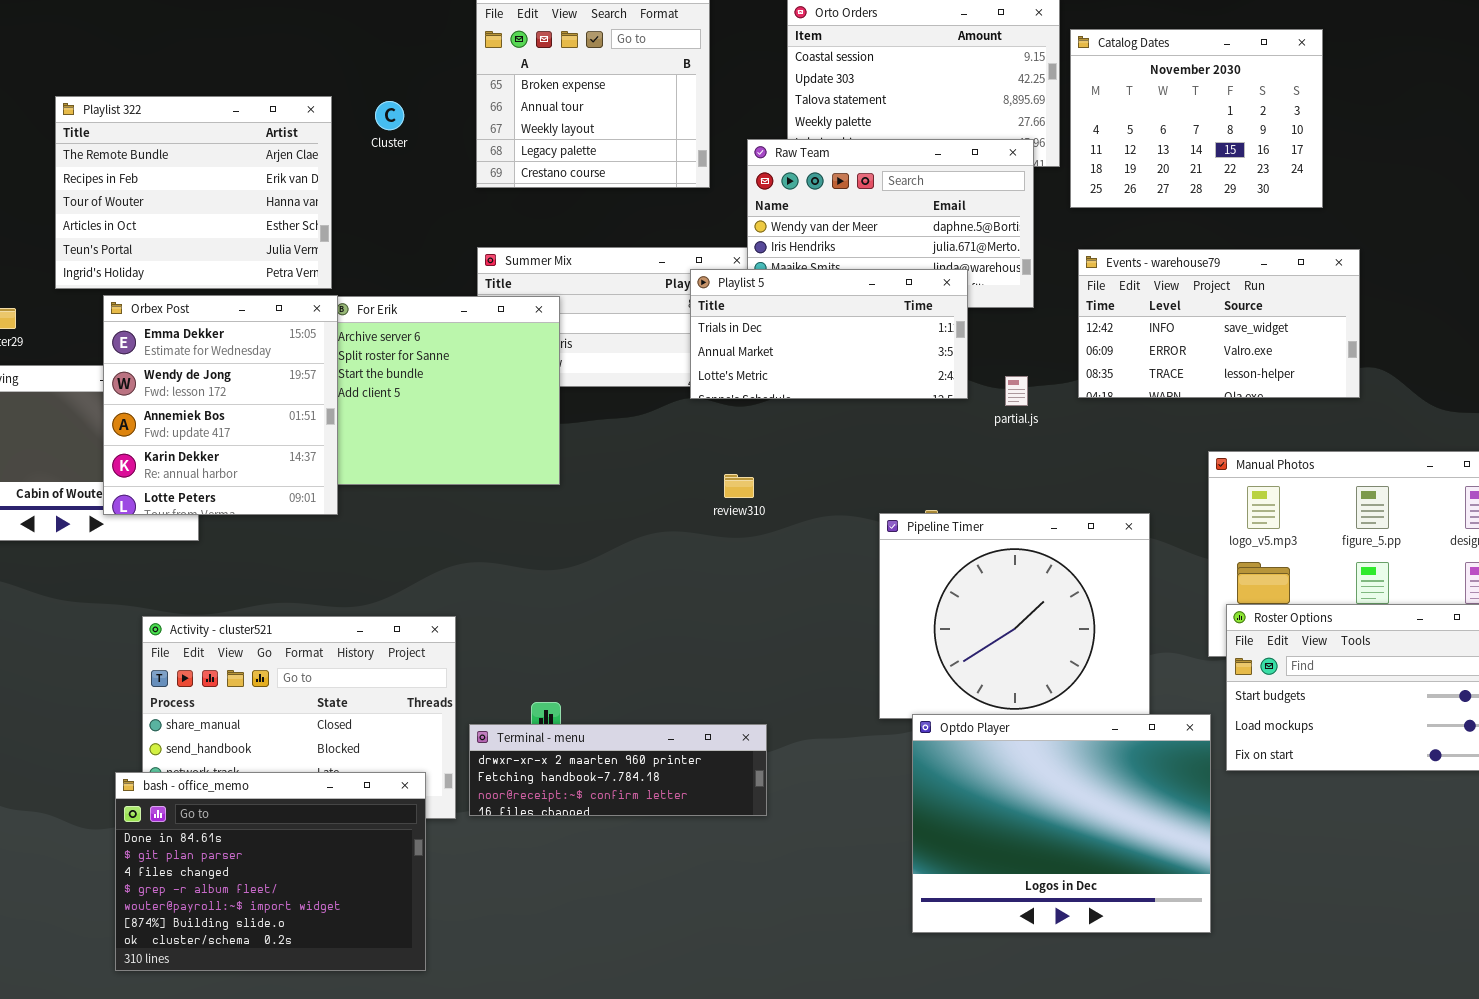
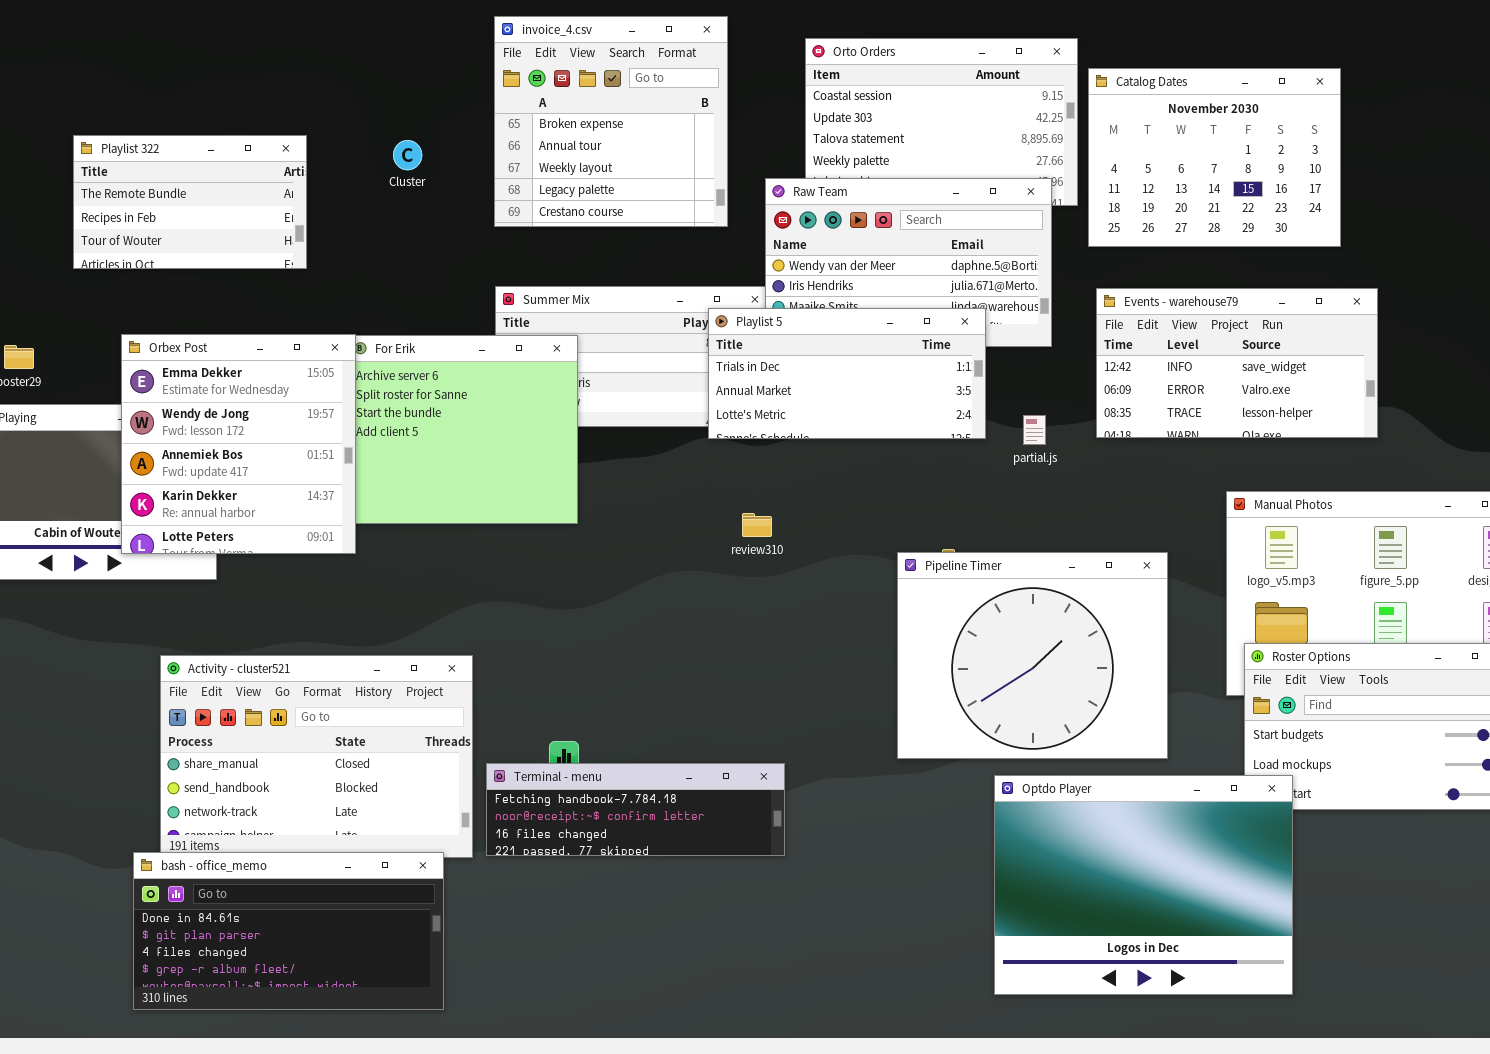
Playlist 322: [55,96,332,289] -> [73,135,307,269], resized
Optdo Player: [912,714,1211,933] -> [994,775,1293,995], moved
Terminal - menu: [469,724,767,816] -> [486,763,785,856], scrolled down 1 row
bash - office_memo: [115,772,426,971] -> [133,852,444,1010], resized

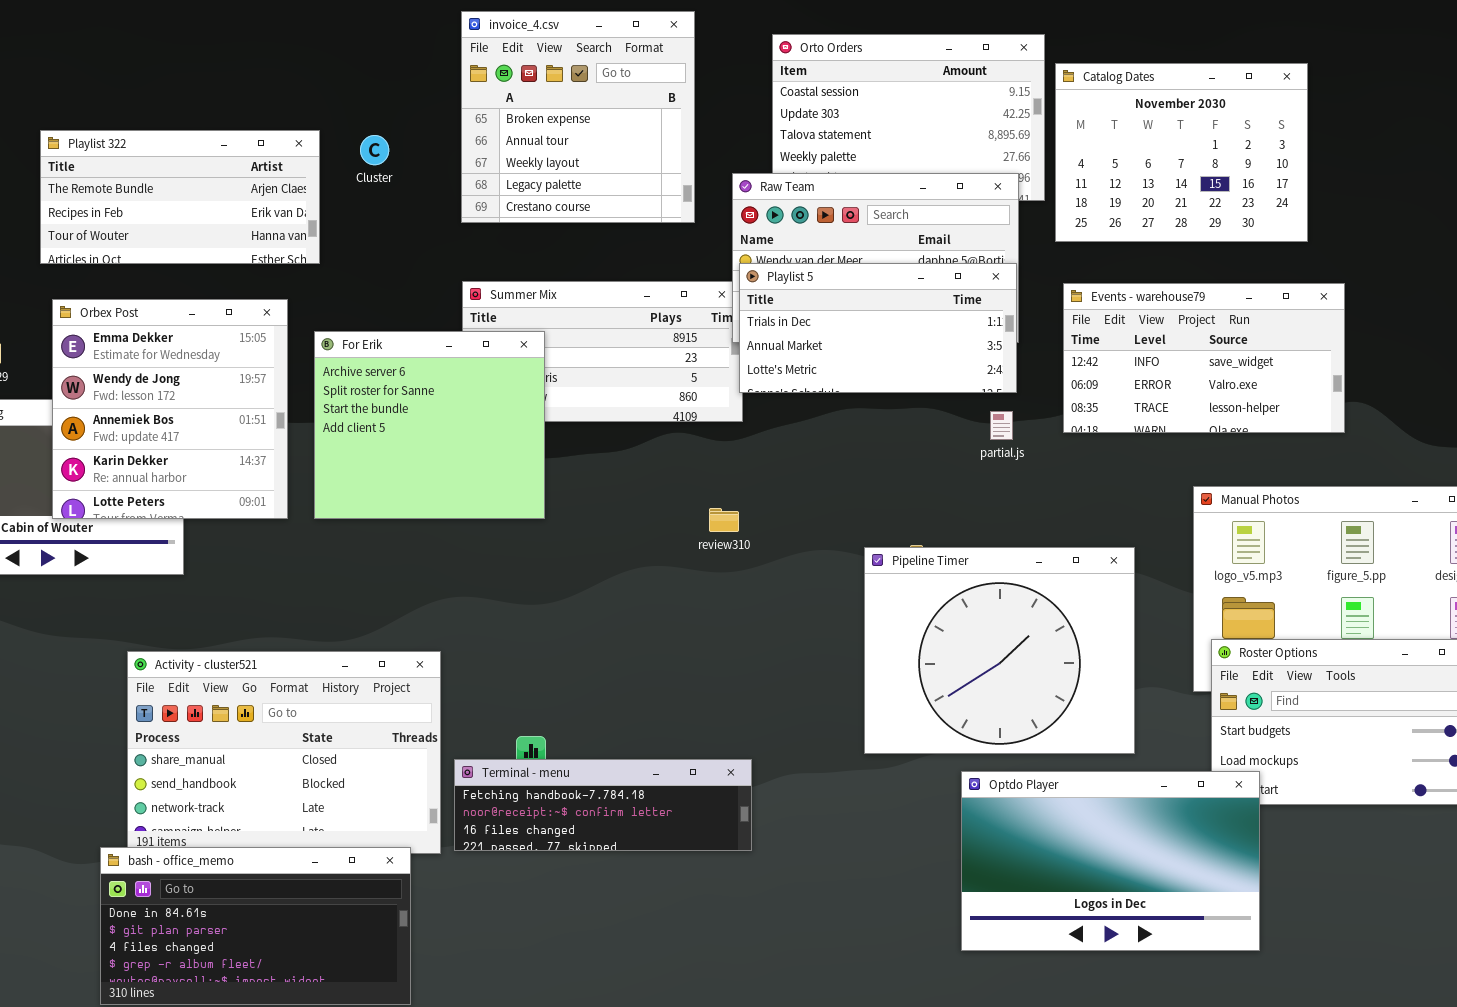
Playlist 322: [73,135,307,269] -> [40,130,320,264], resized
Playlist 5: [708,308,986,439] -> [739,263,1017,393], moved
Orbex Post: [121,334,356,554] -> [52,299,288,519], moved
Optdo Player: [994,775,1293,995] -> [961,771,1260,951], resized

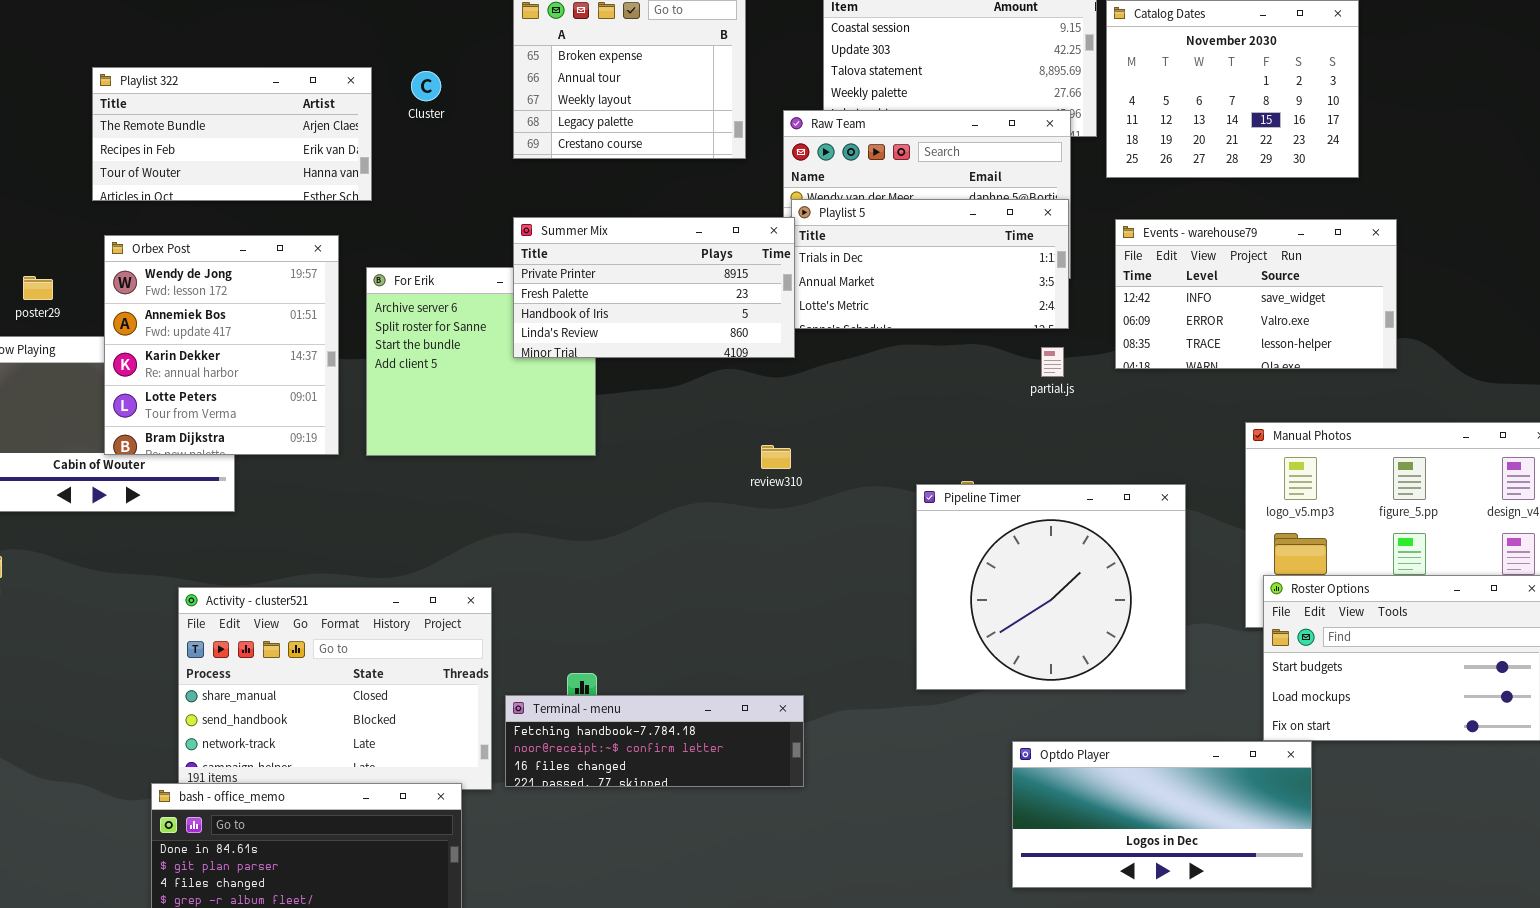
Summer Mix: [462,281,743,422] -> [513,217,795,358], raised
Orbex Post: [52,299,288,519] -> [104,235,339,455], scrolled down 1 row
Optdo Player: [961,771,1260,951] -> [1012,741,1312,888], resized

